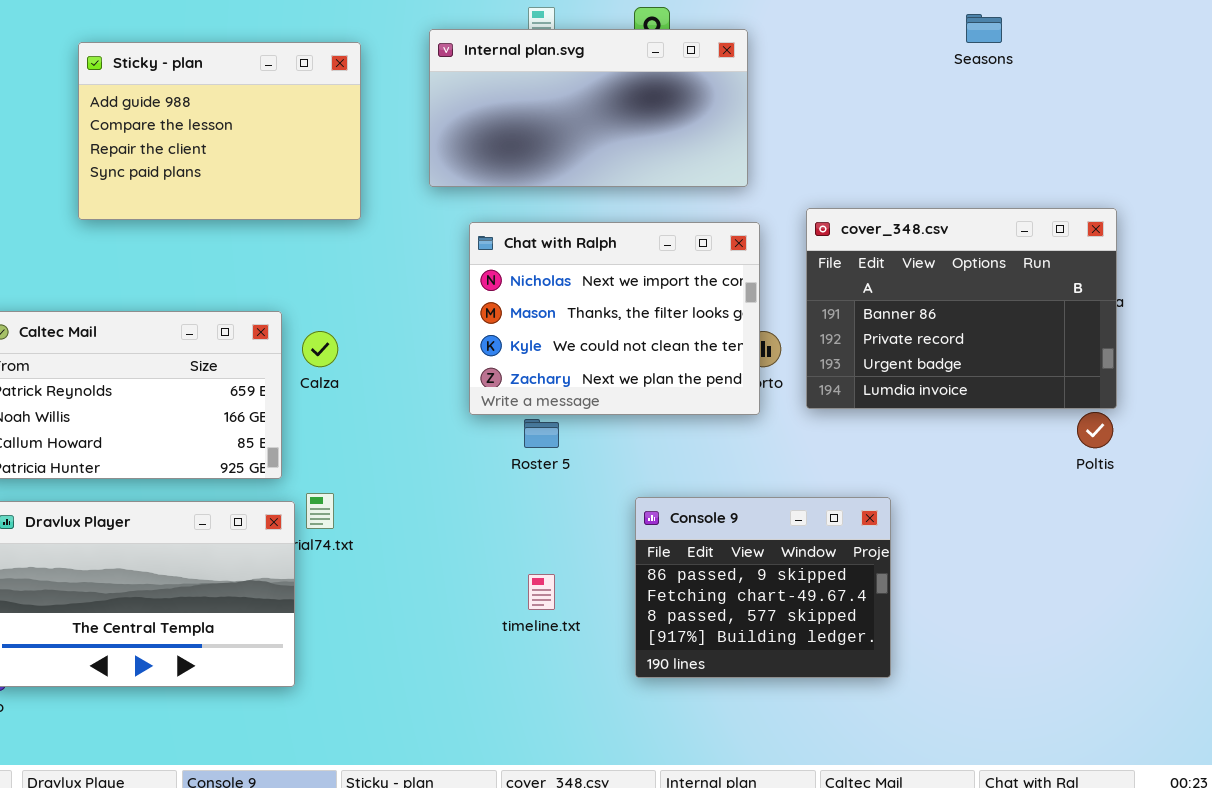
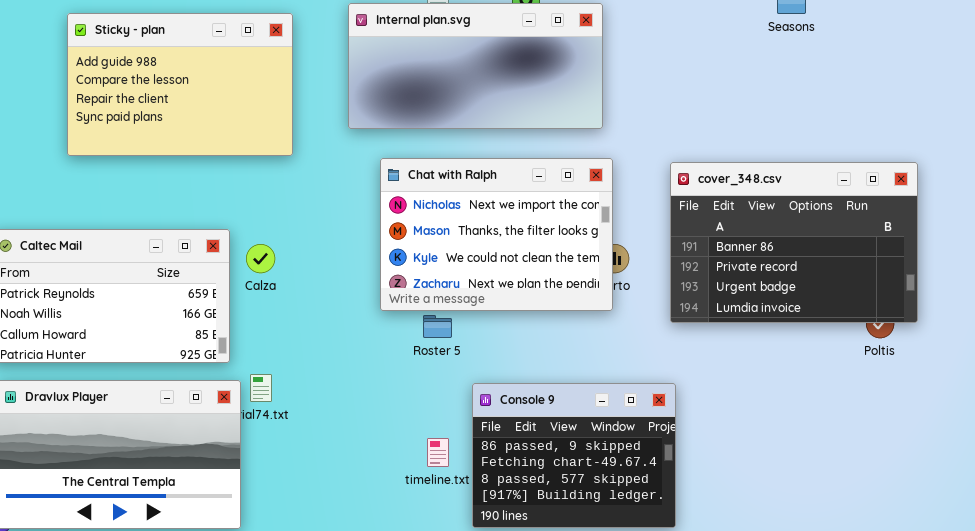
cover_348.csv: [806,208,1117,409] -> [670,162,918,323], moved
Console 9: [635,497,891,678] -> [472,383,676,528], moved

